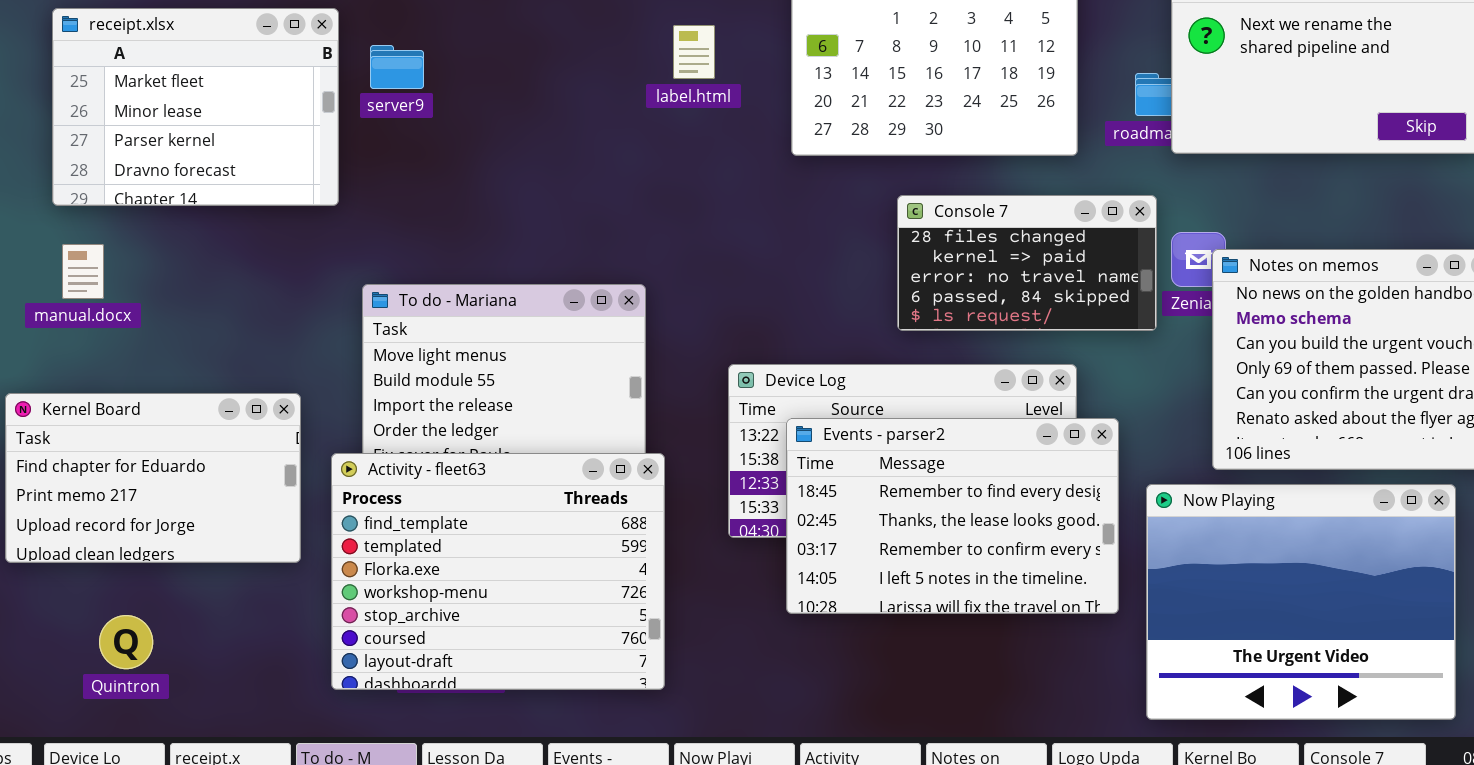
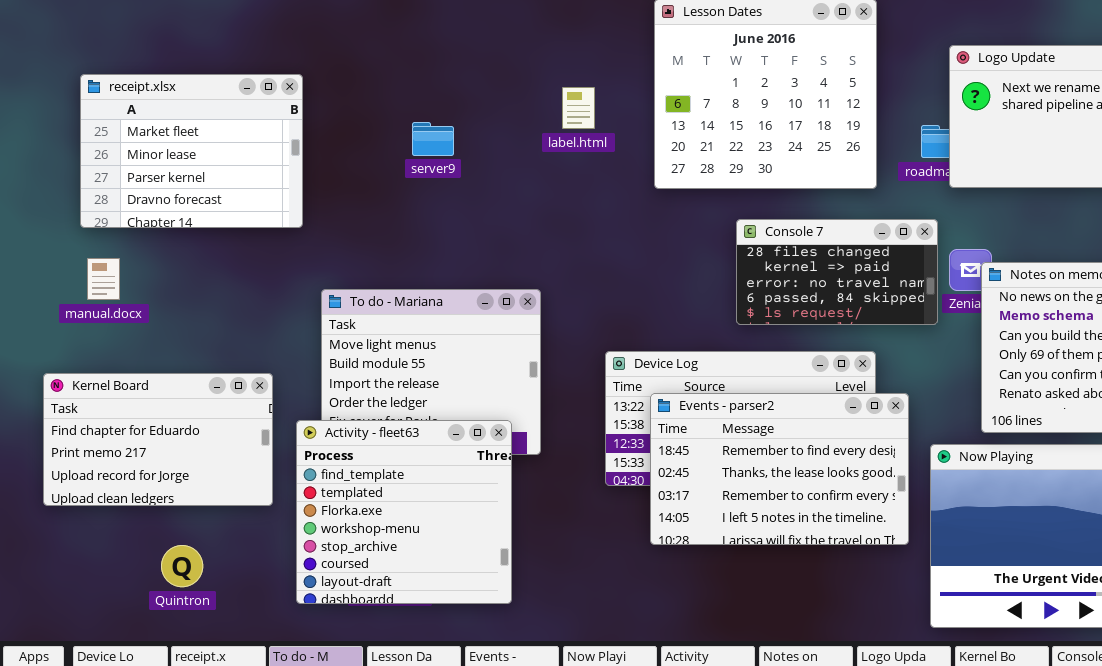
server9: [370,45,424,89] -> [412,122,454,156], moved
Activity - fleet63: [331,453,665,690] -> [296,420,512,604], resized
Quintron: [99,615,153,669] -> [161,545,203,587], moved

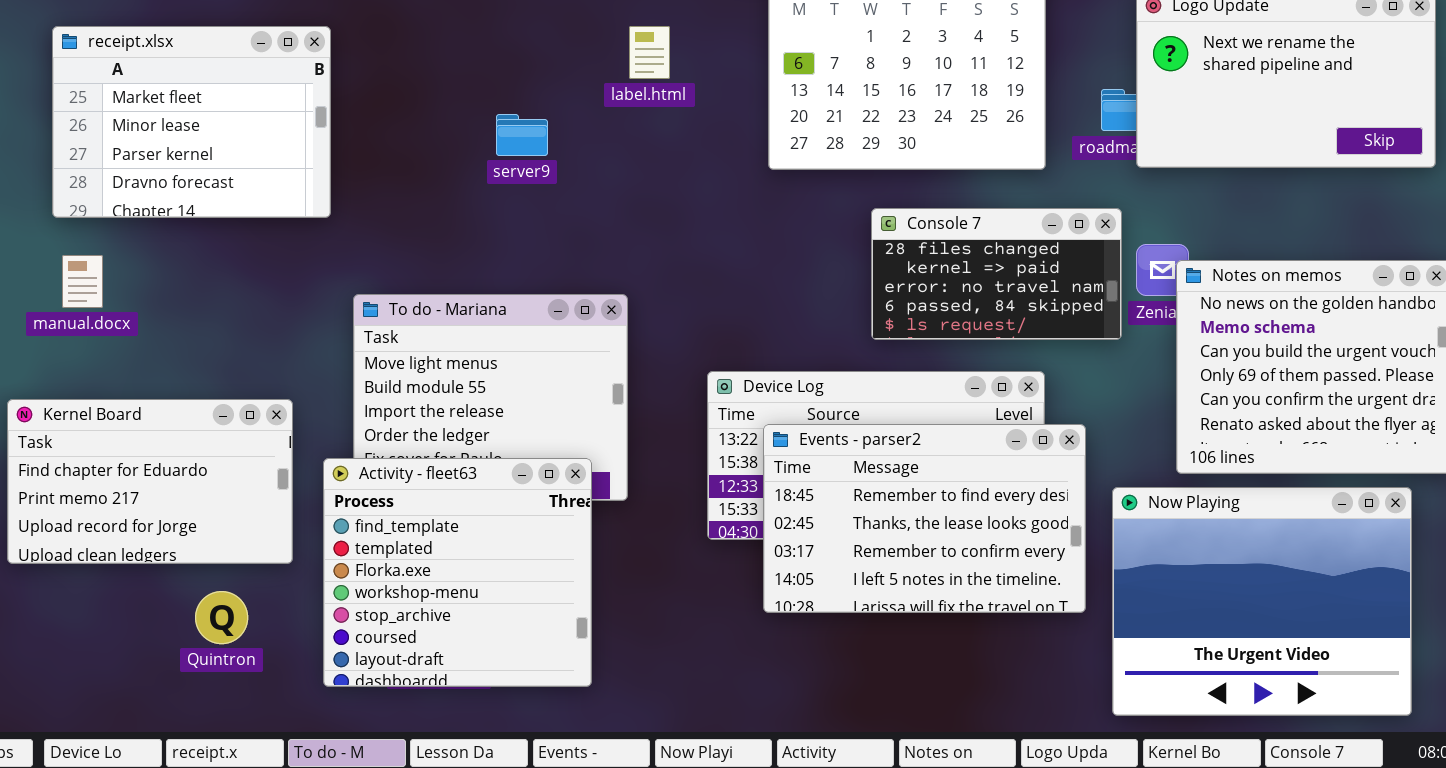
label.html: [562,87,595,129] -> [629,26,670,79], moved
server9: [412,122,454,156] -> [496,114,548,156], moved
Quintron: [161,545,203,587] -> [195,591,248,644], moved

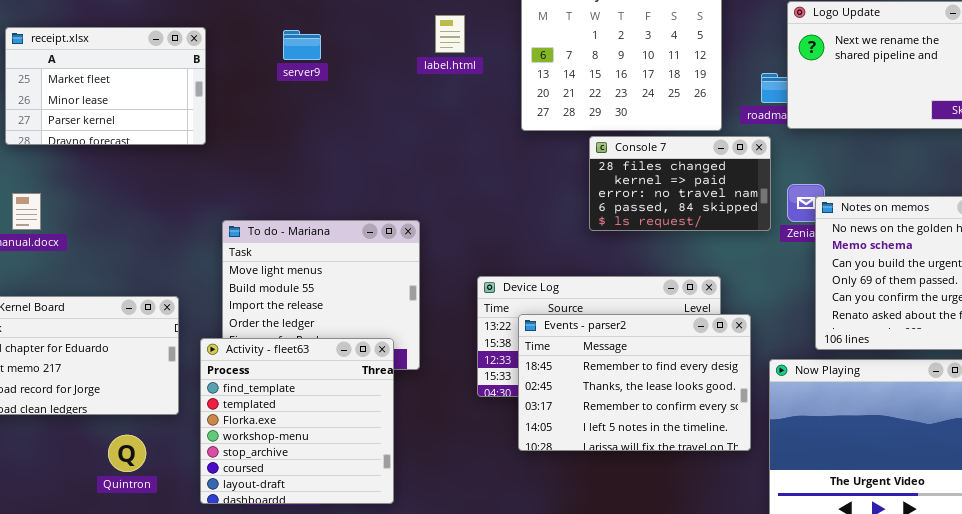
receipt.xlsx: [52,26,331,218] -> [5,27,206,145], resized
label.html: [629,26,670,79] -> [435,15,465,53], moved
server9: [496,114,548,156] -> [283,30,321,60], moved
Console 7: [871,208,1122,340] -> [589,136,771,231], moved

